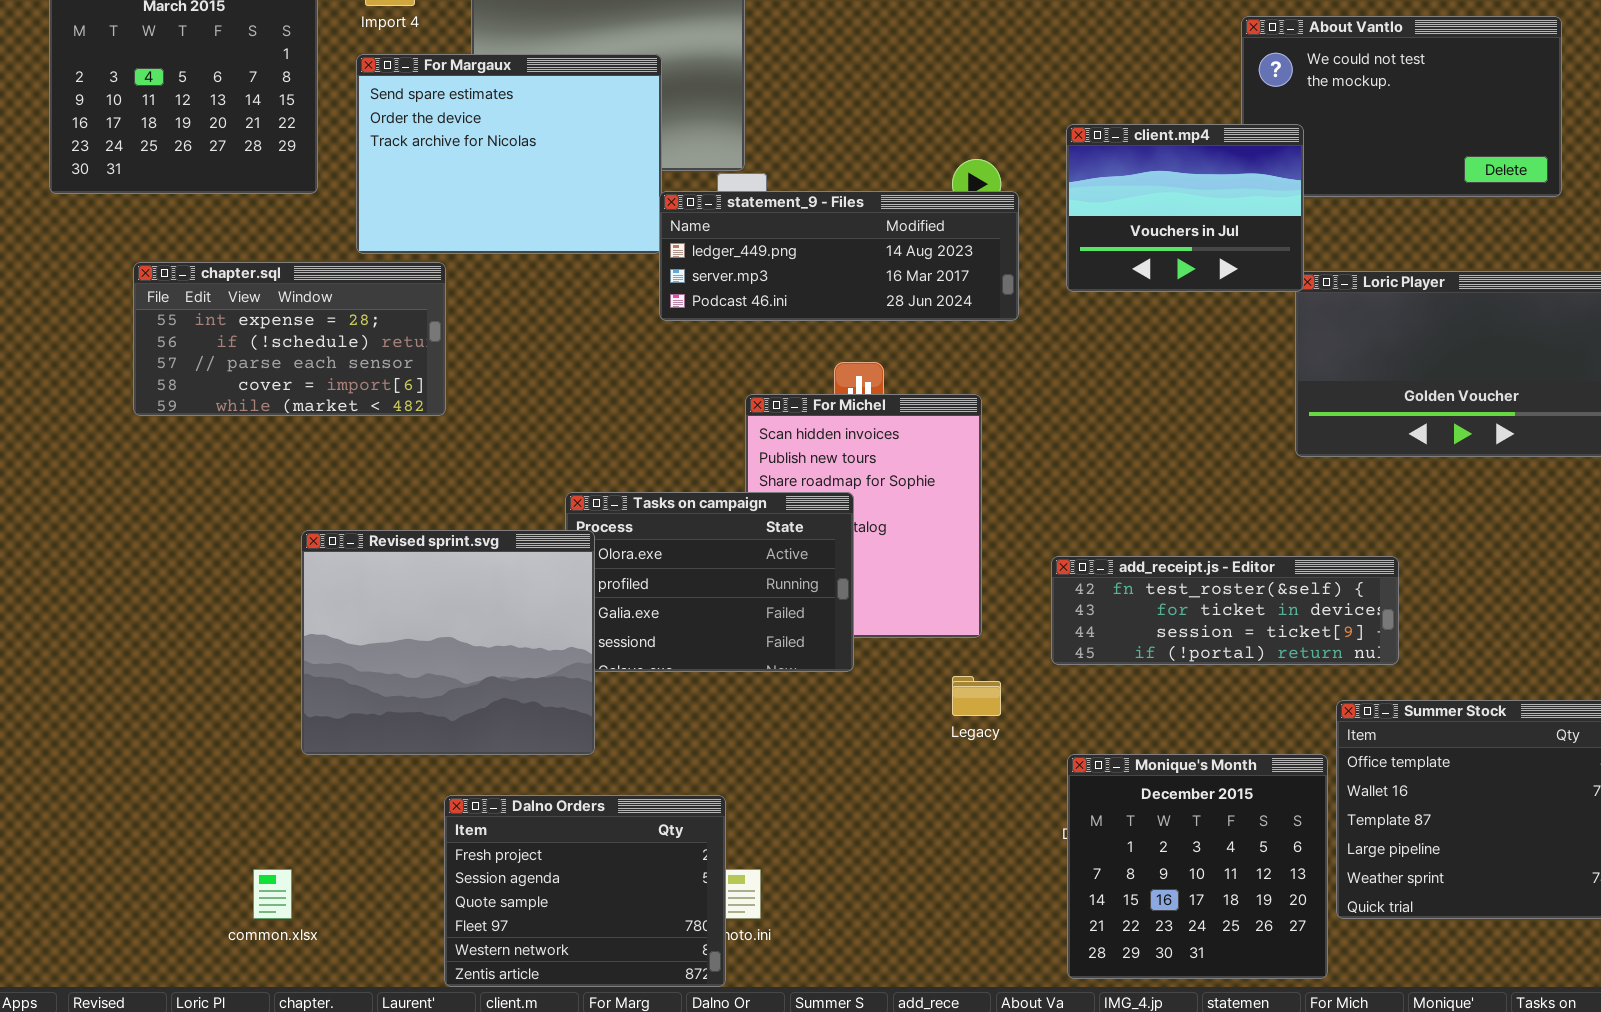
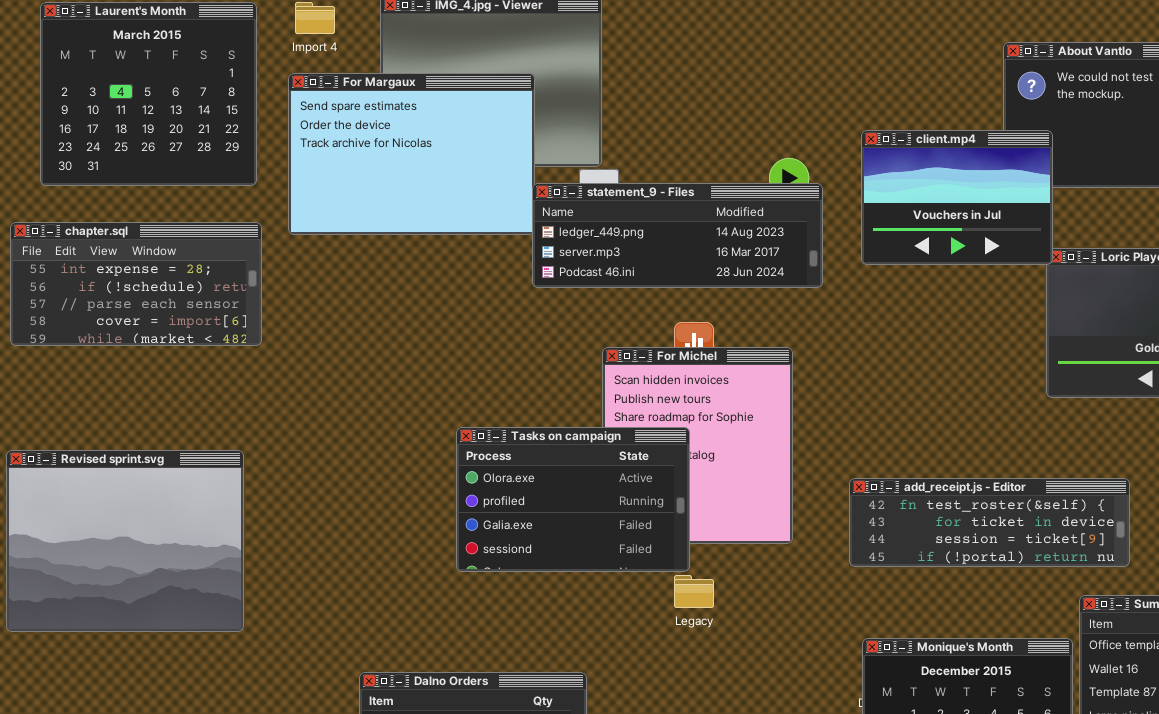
chapter.sql: [133,262,446,416] -> [10,222,262,346], moved
Revised sprint.svg: [301,530,595,755] -> [6,450,244,632], moved
Legacy: [952,676,1001,716] -> [674,575,714,608], moved

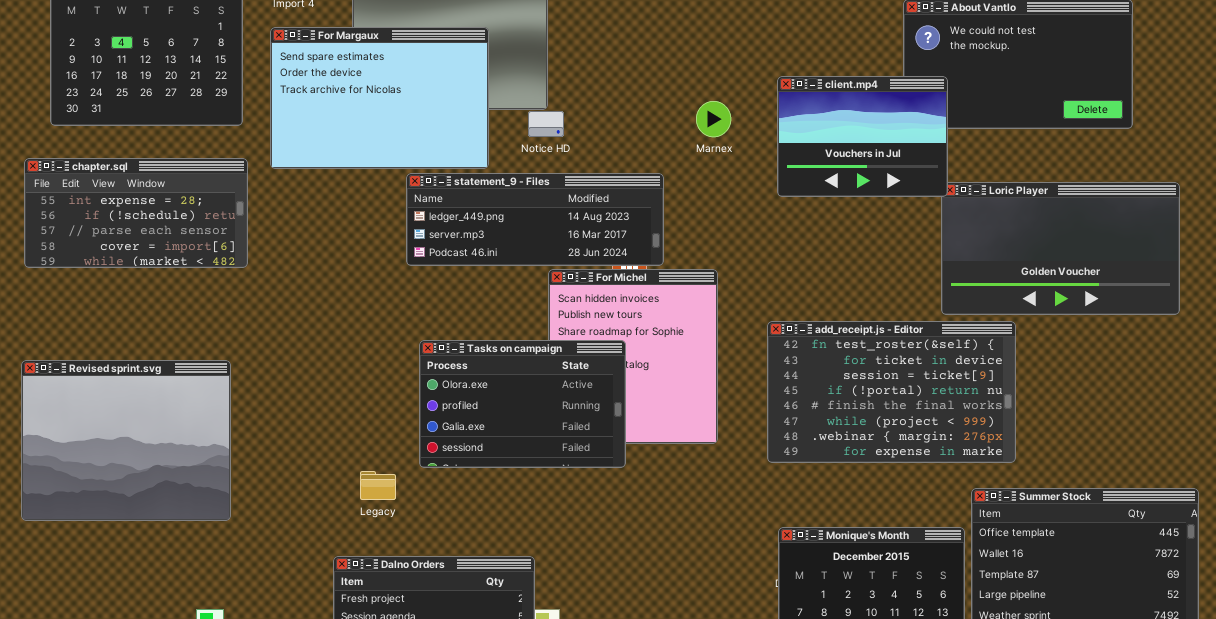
statement_9 - Files: [532,183,823,288] -> [406,173,664,266], moved
add_receipt.js - Editor: [849,478,1130,567] -> [767,321,1016,463], resized
Legacy: [674,575,714,608] -> [360,471,396,500], moved

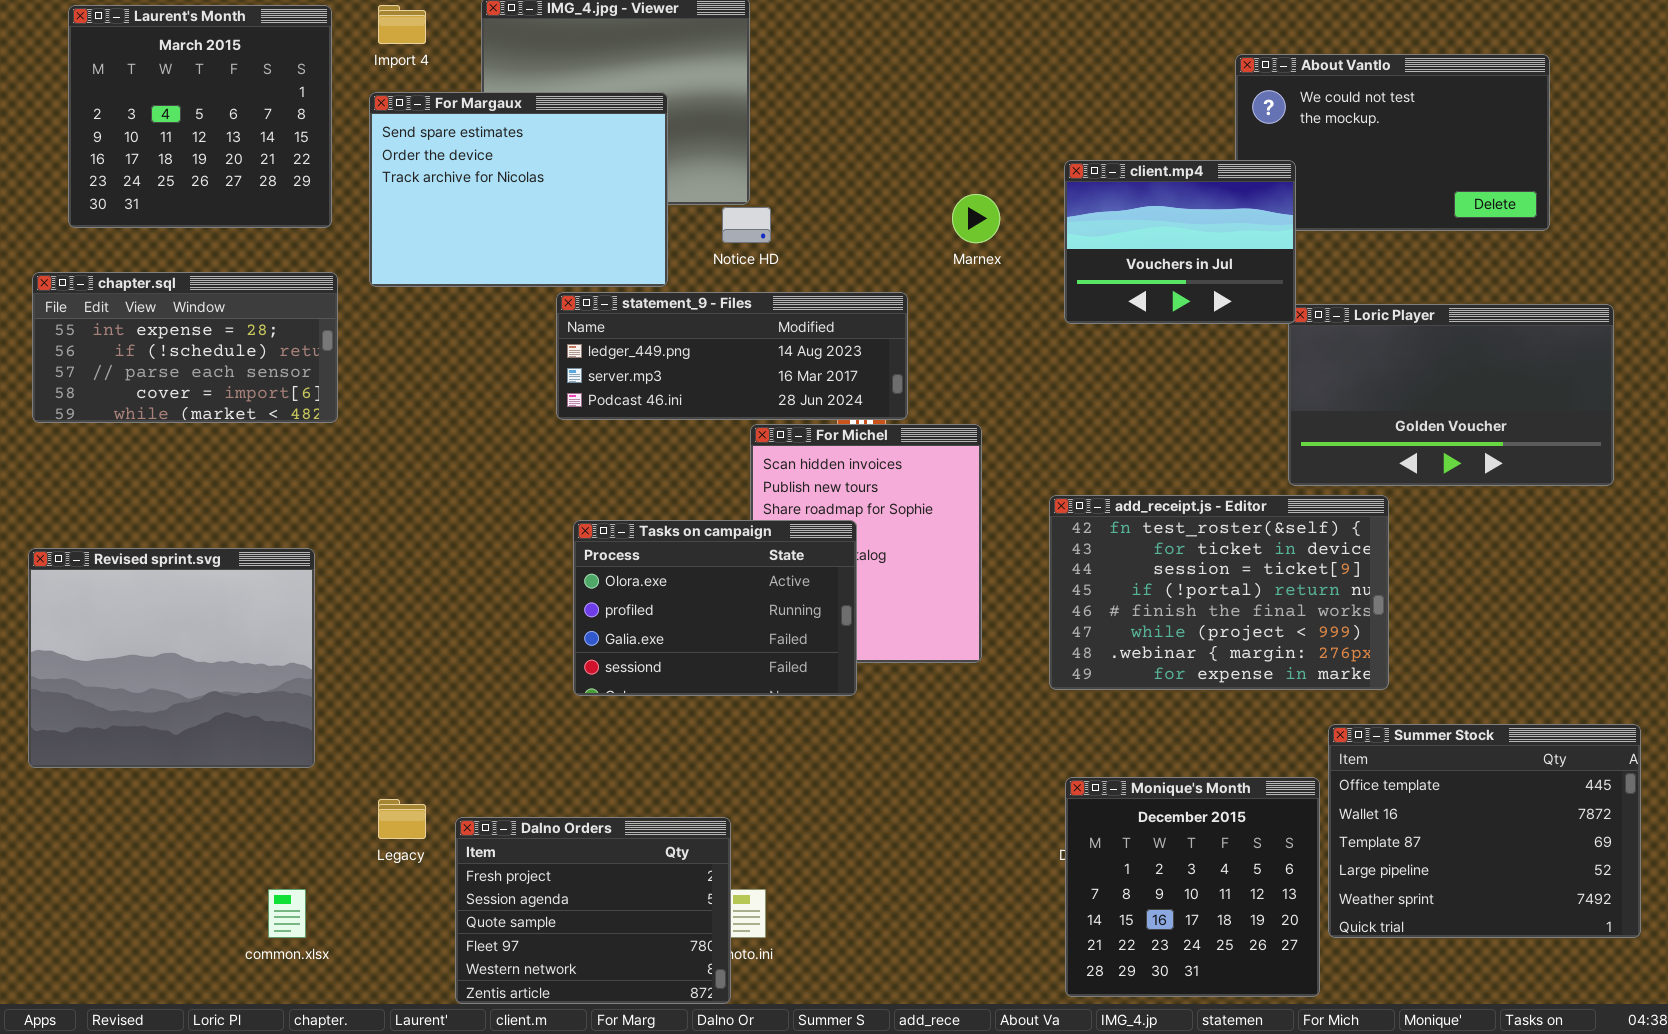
Legacy: [360,471,396,500] -> [378,799,426,839], moved

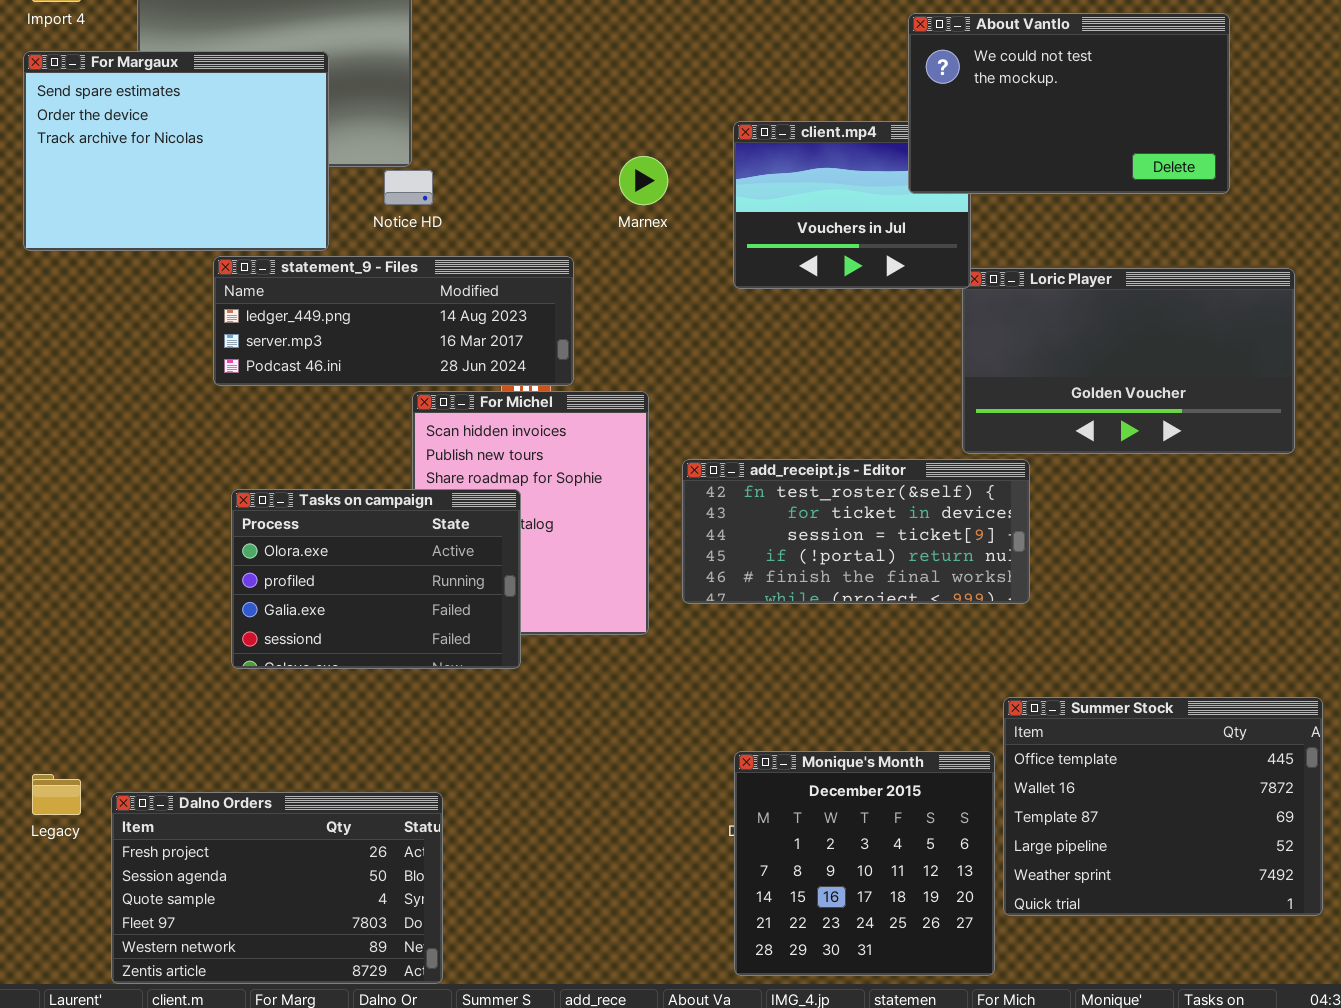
About Vantlo: [1235,54,1550,231] -> [908,13,1230,194], raised
add_receipt.js - Editor: [1049,495,1389,690] -> [682,459,1030,604], moved, resized
Dalno Orders: [455,817,731,1004] -> [111,792,443,984], resized

